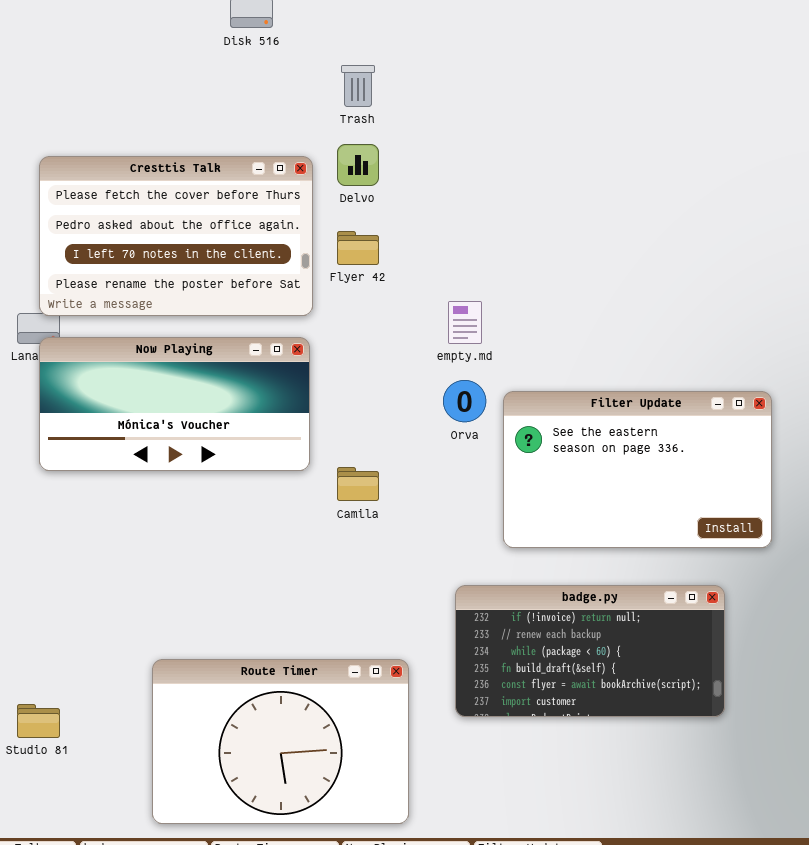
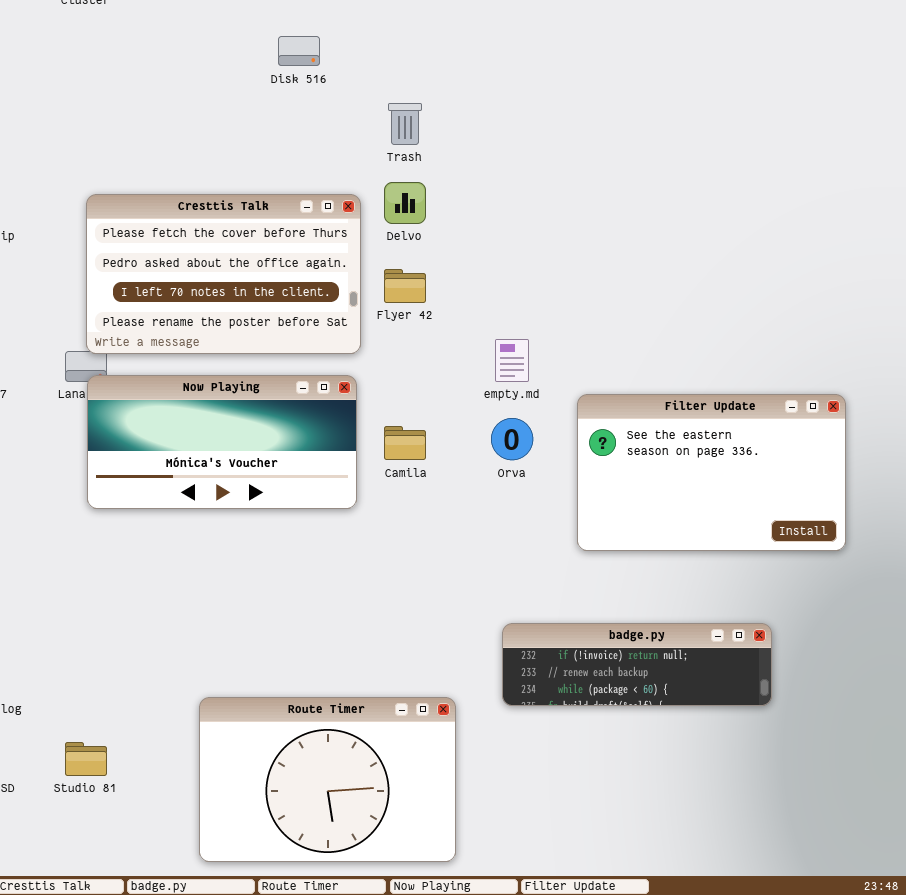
Filter Update: [503,391,772,548] -> [577,394,846,551], moved
Camila: [337,467,379,501] -> [384,426,426,460], moved
badge.py: [455,585,725,717] -> [502,623,772,706], resized

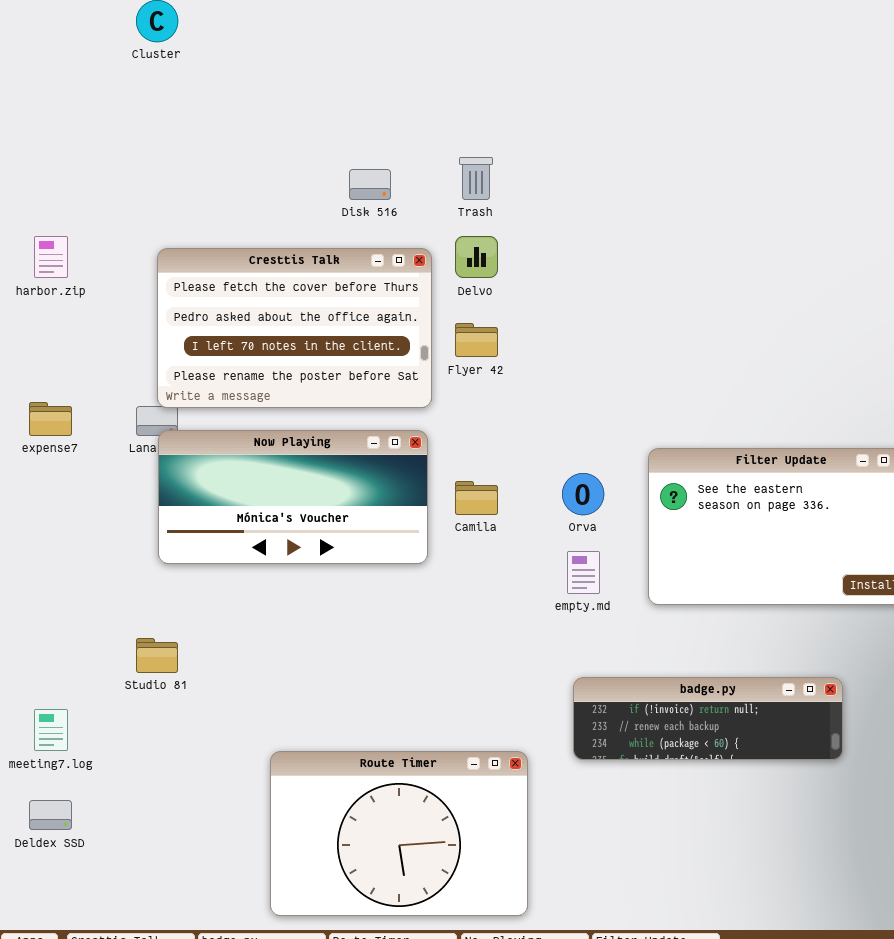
Disk 516: [278,36,320,66] -> [349,169,391,200], moved
empty.md: [495,339,529,382] -> [567,551,600,594], moved
Studio 81: [65,742,107,776] -> [136,638,178,673], moved

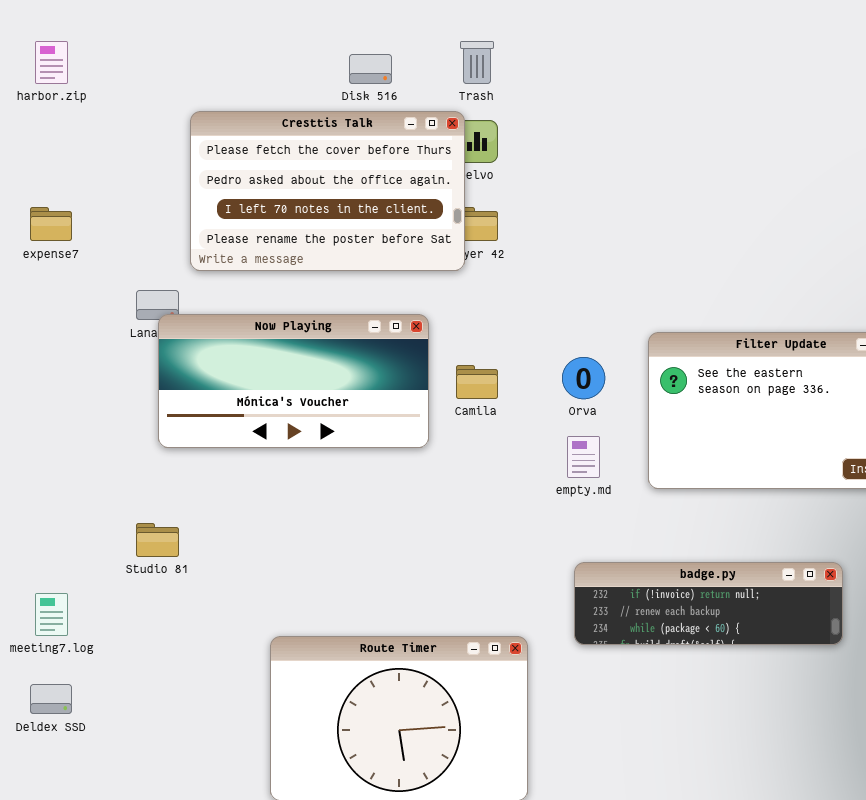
harbor.zip: [34,236,68,278] -> [35,41,68,84], moved
Cresttis Talk: [157,248,432,408] -> [190,111,465,271], moved
expense7: [29,402,72,436] -> [30,207,72,241], moved

